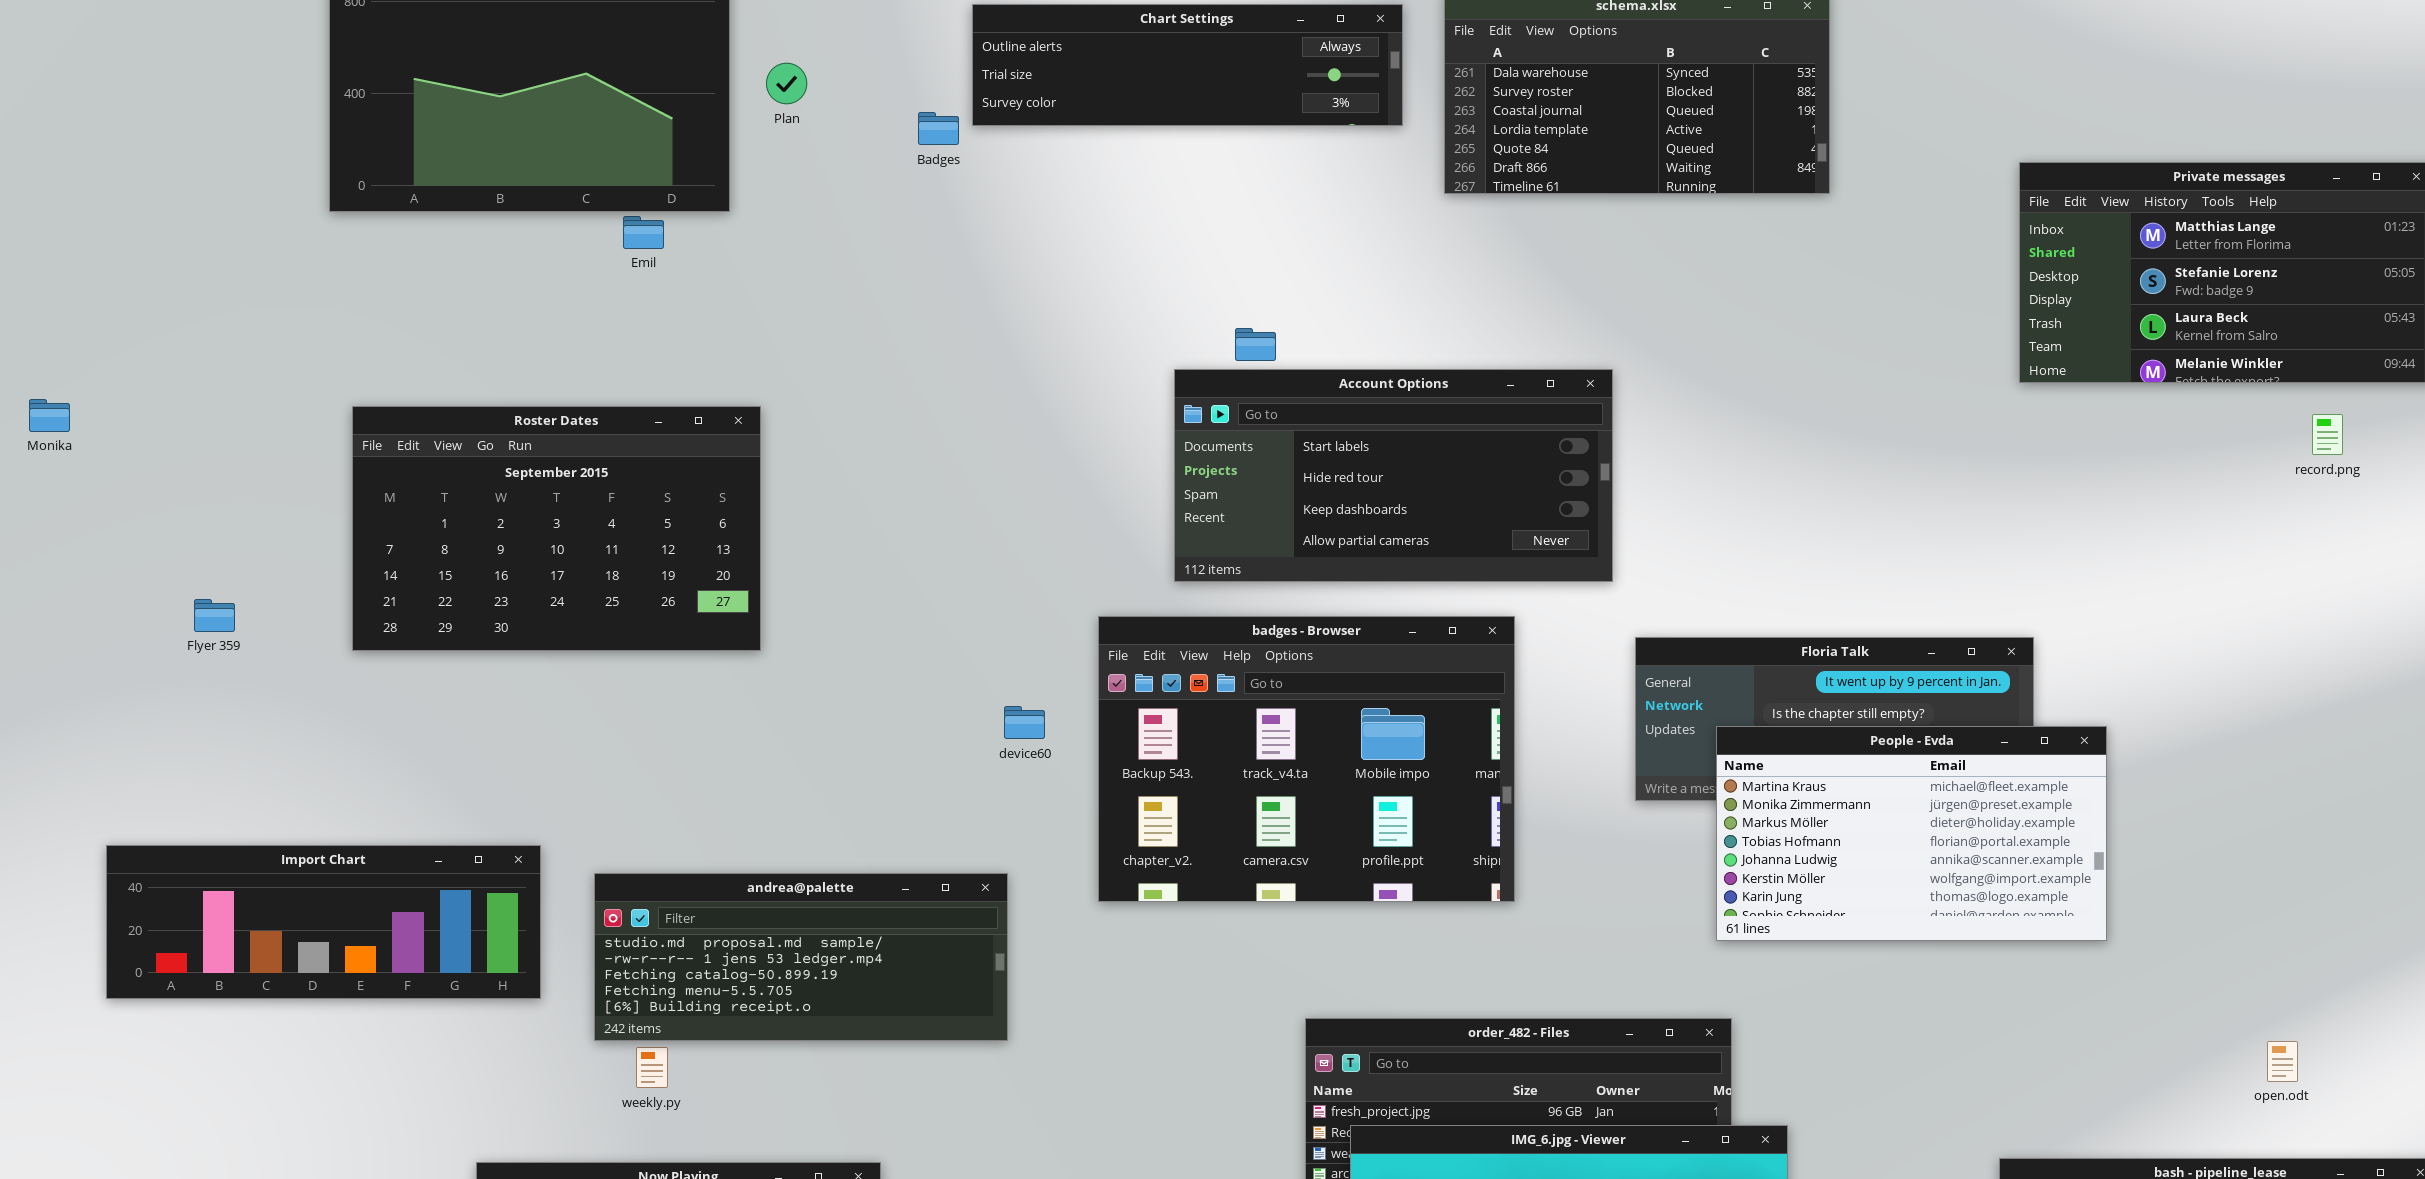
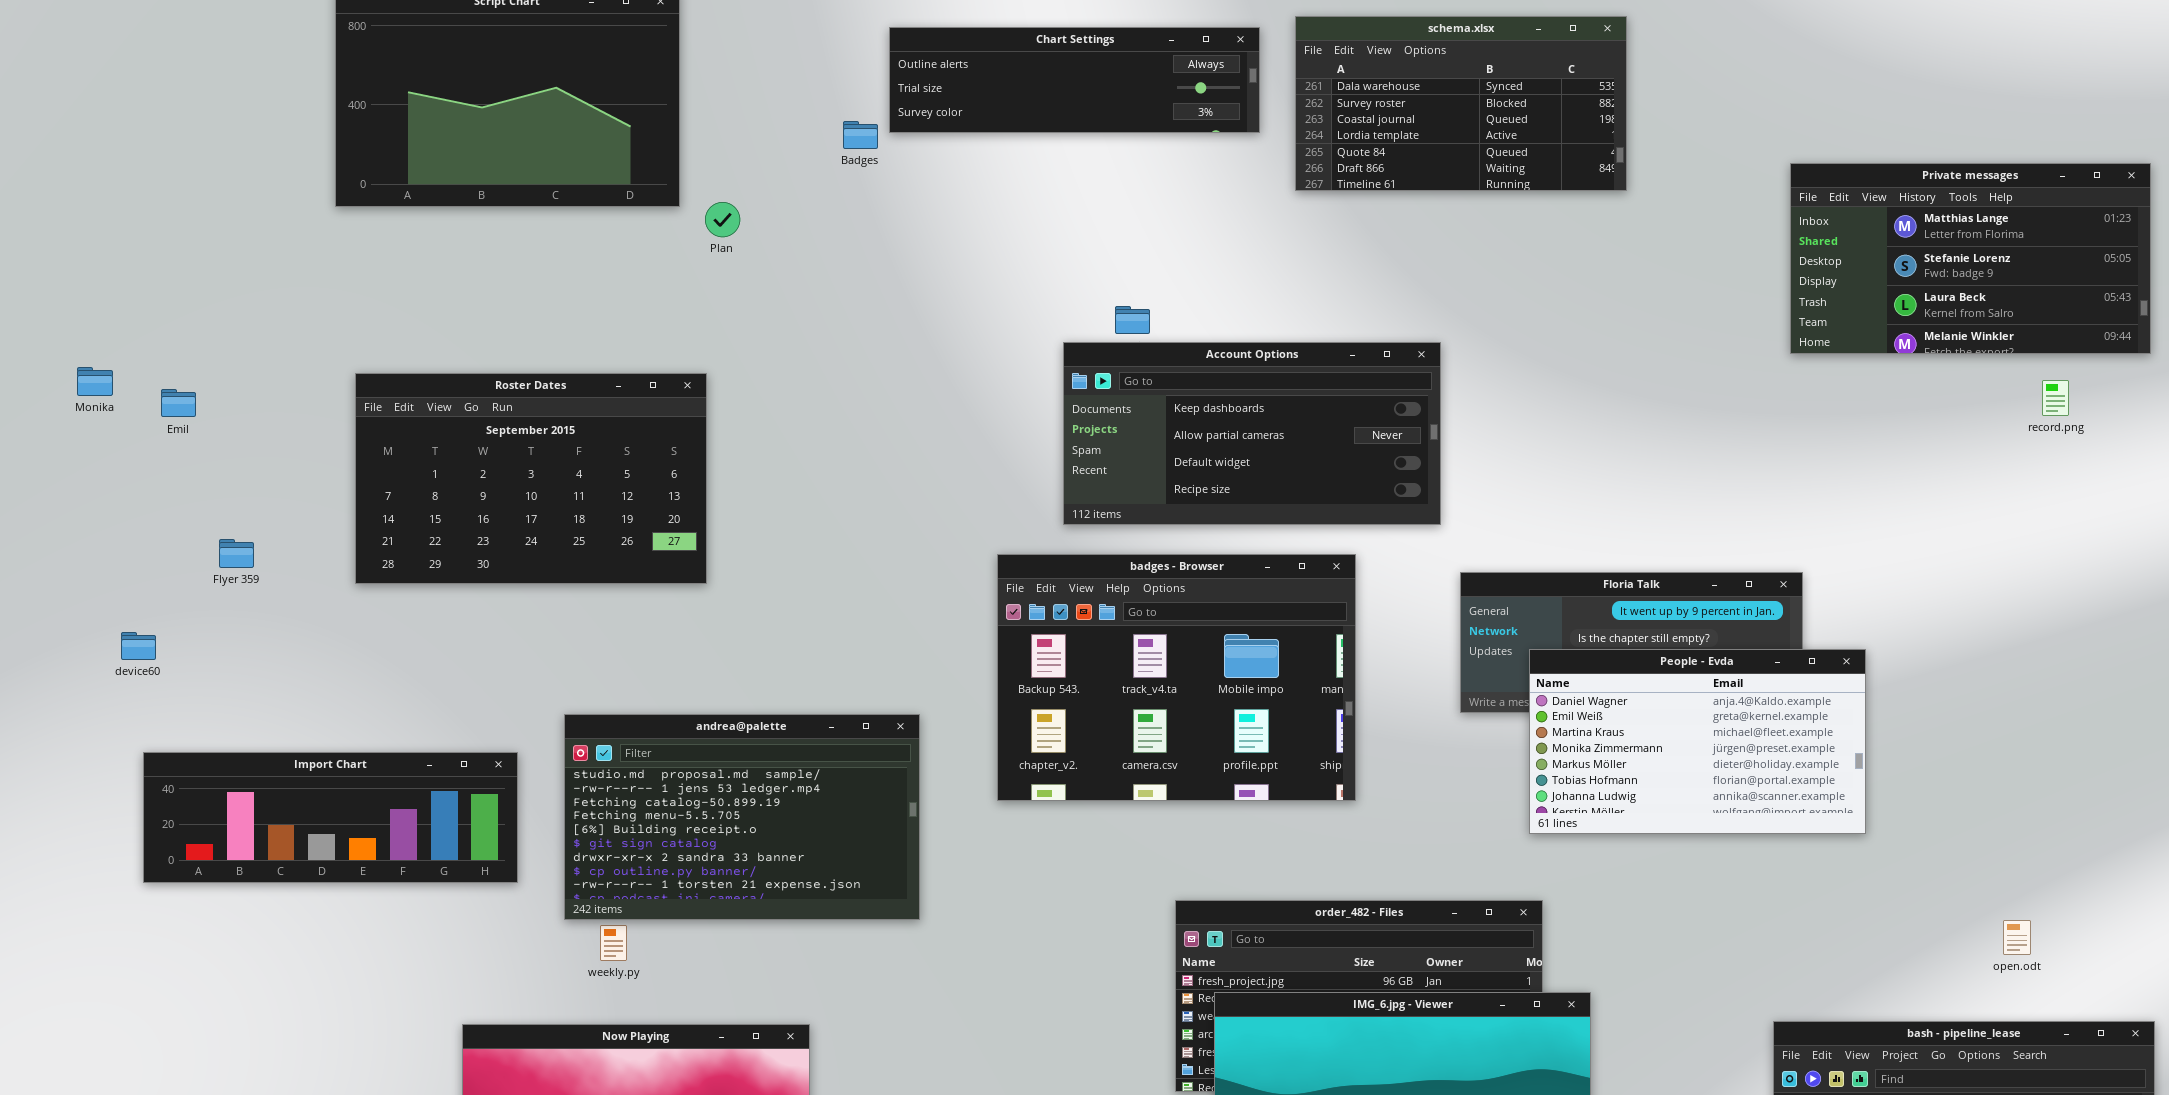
Plan: [766,63,807,104] -> [705,202,740,237], moved
Emil: [623,216,664,249] -> [161,389,196,417], moved
Account Options: [1174,369,1613,582] -> [1063,342,1441,525], scrolled down 2 rows
device60: [1004,706,1045,739] -> [121,632,156,660], moved
People - Evda: [1716,726,2107,941] -> [1529,649,1866,834], scrolled up 2 rows
andrea@palette: [594,873,1008,1041] -> [564,714,920,920], resized

